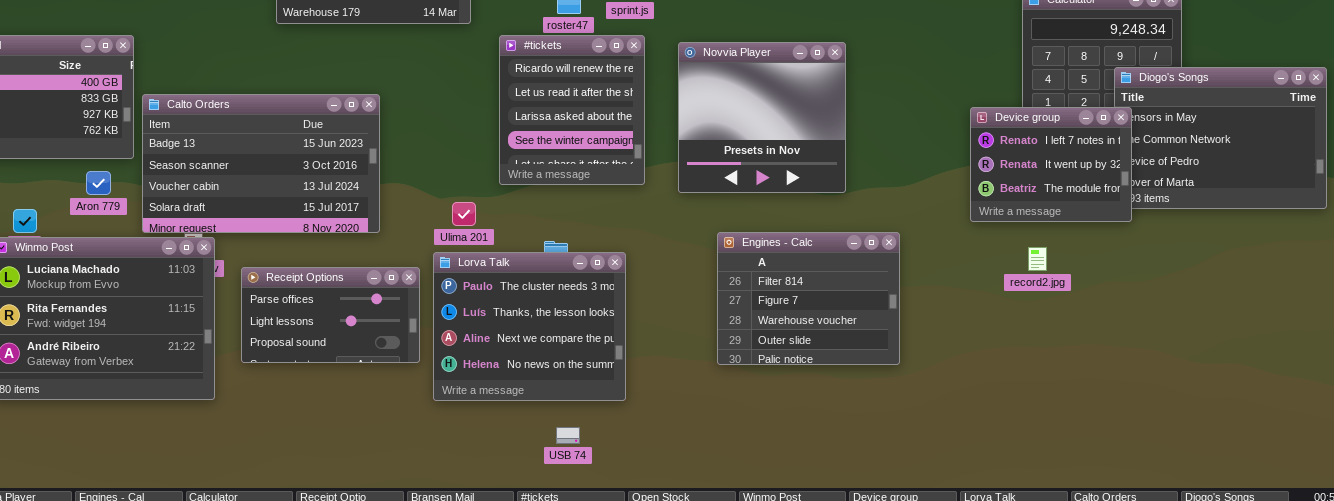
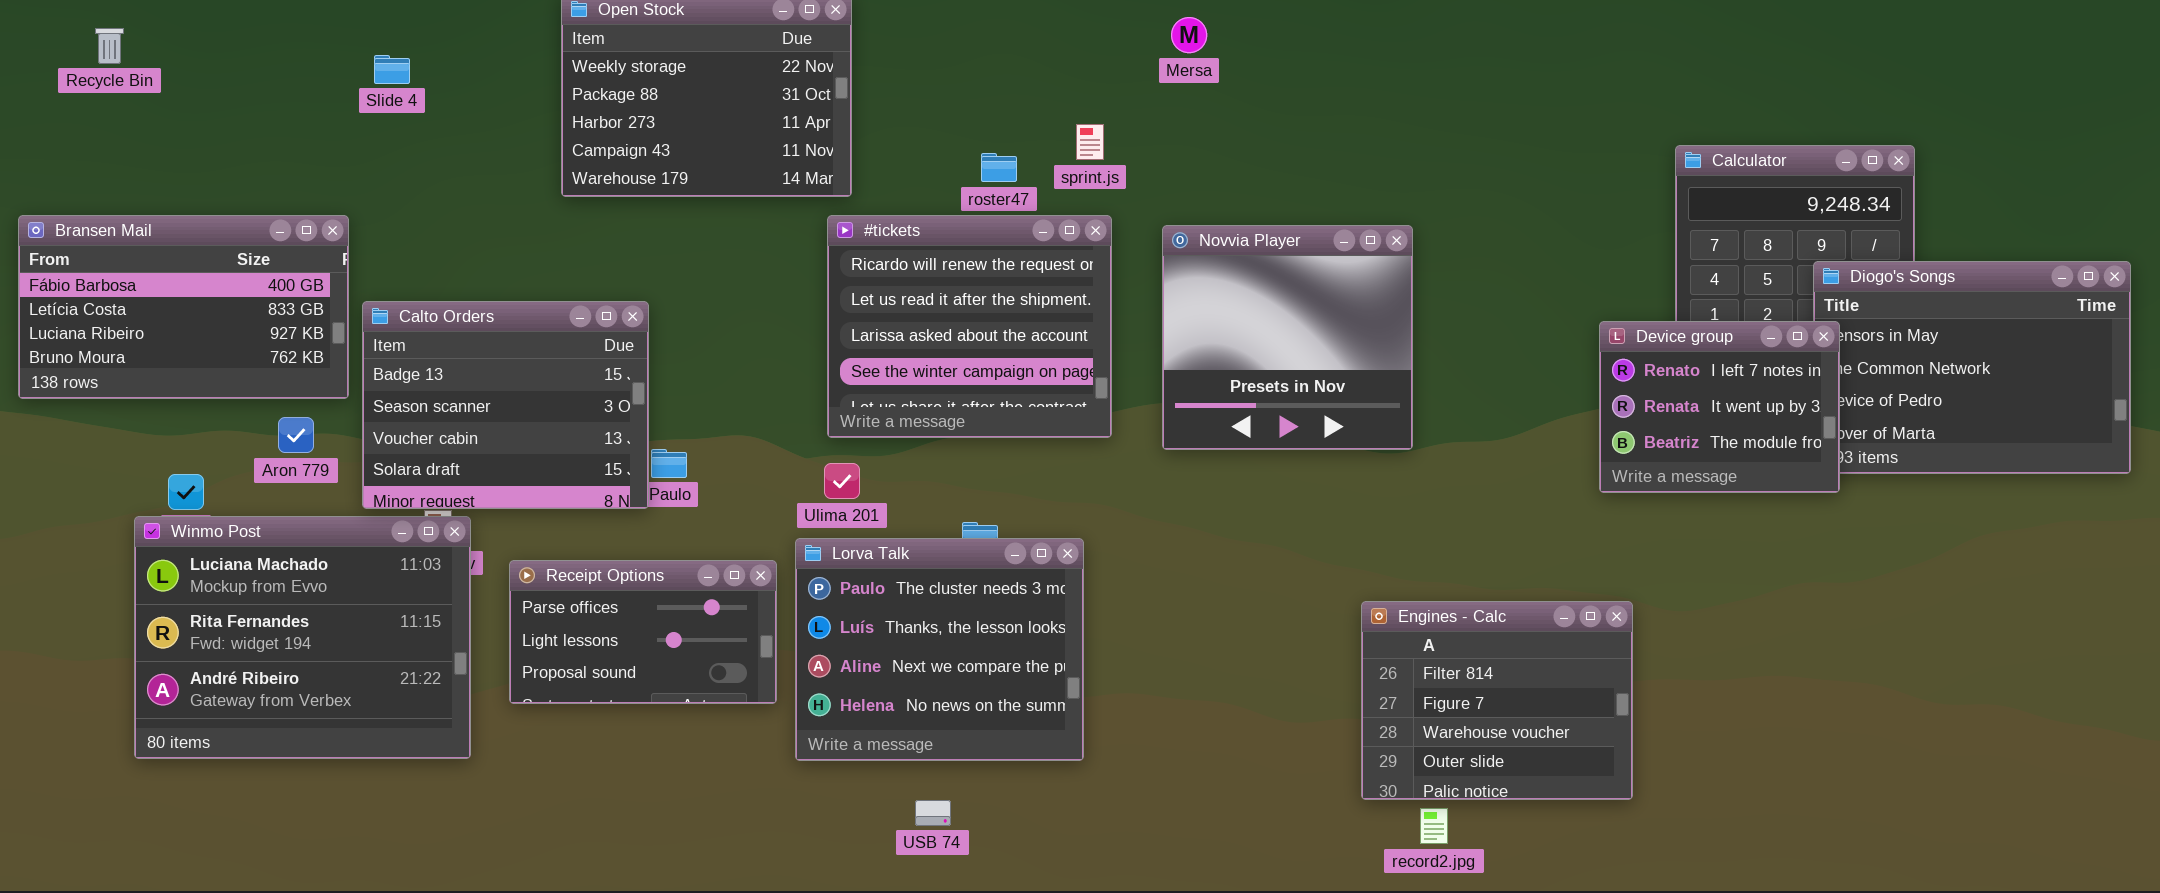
#tickets: [499,35,645,185] -> [827,215,1112,438], resized
Calto Orders: [142,94,380,233] -> [362,301,649,509], resized
Engines - Calc: [717,232,900,365] -> [1361,601,1633,800], moved
record2.jpg: [1028,247,1047,271] -> [1420,808,1448,844], moved
USB 74: [556,427,580,444] -> [915,800,951,826], moved

